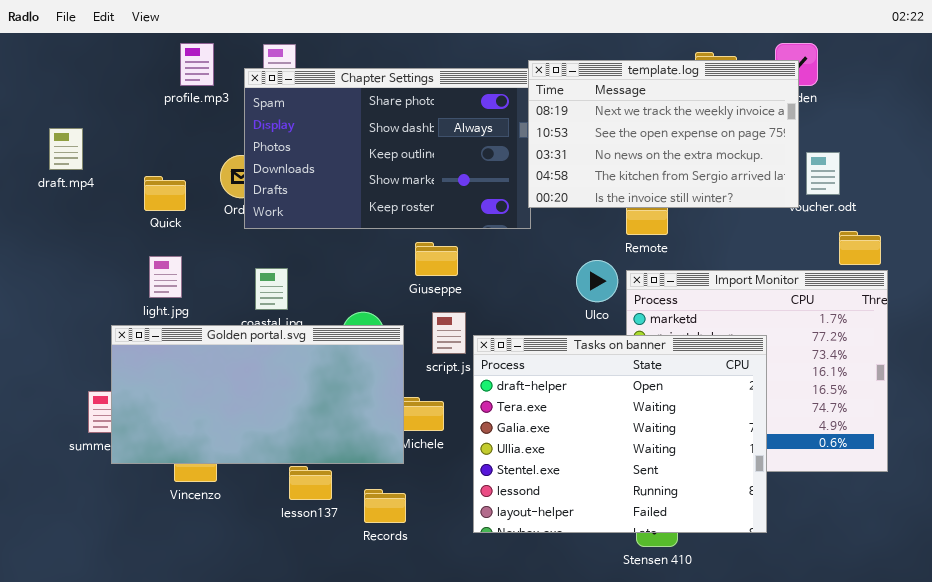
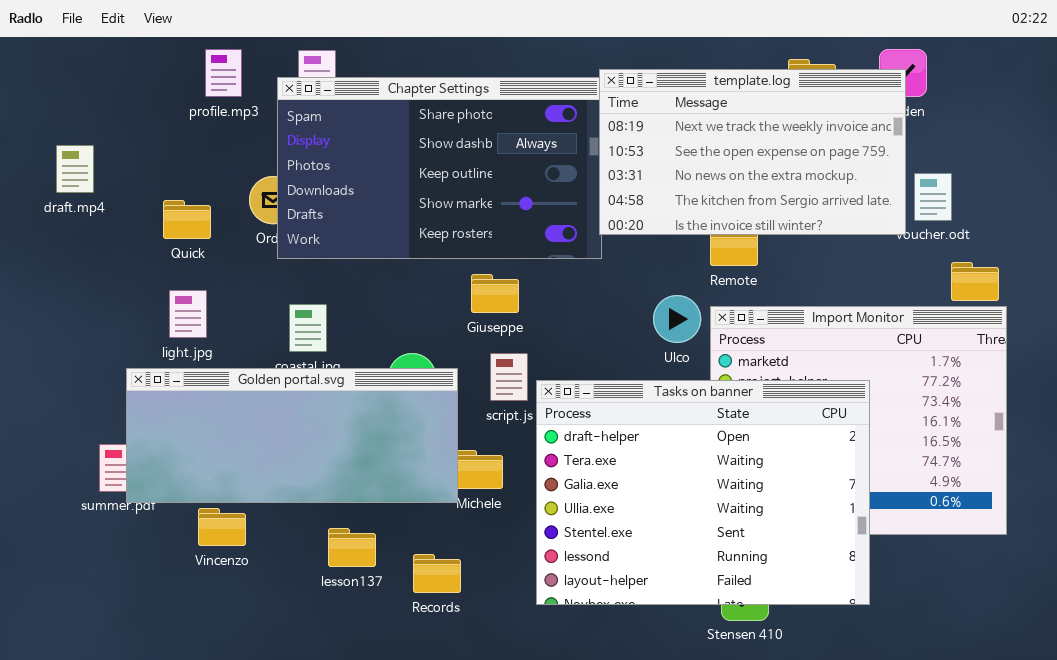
Golden portal.svg: [111,325,404,464] -> [126,368,458,503], resized

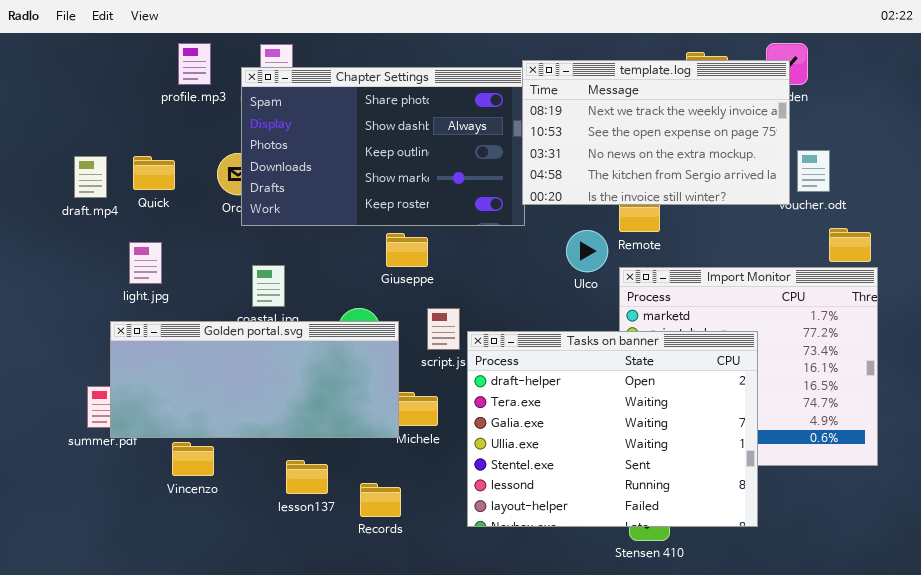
draft.mp4: [56,145,94,193] -> [74,156,107,198], moved
Quick: [163,200,211,239] -> [133,156,175,190], moved
Giuseppe: [471,274,519,313] -> [386,233,428,267], moved
light.jpg: [169,290,207,338] -> [129,242,162,284], moved
Ulco: [653,295,701,343] -> [566,230,608,272], moved

